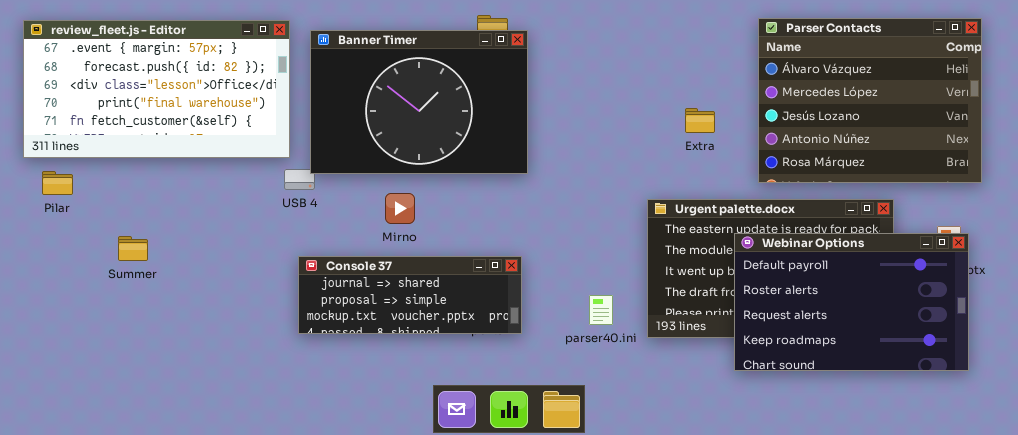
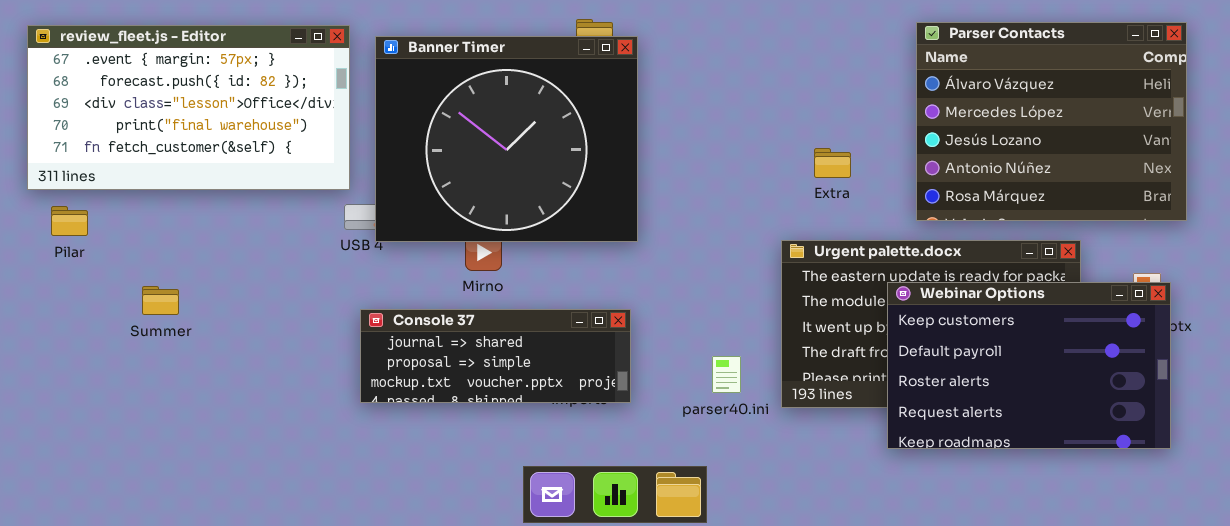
Banner Timer: [310,30,528,174] -> [375,36,638,242], resized
Extra: [685,108,715,133] -> [814,148,851,178], moved
Webinar Options: [734,233,969,371] -> [887,282,1171,449], scrolled up 1 row

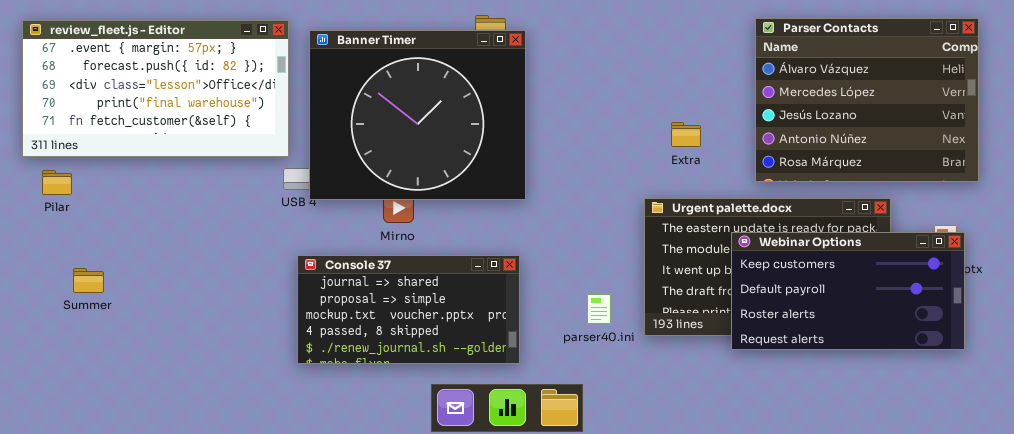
Webinar Options: [887,282,1171,449] -> [731,232,965,350], resized
Summer: [142,286,179,315] -> [73,268,104,293], moved
Console 37: [360,309,631,403] -> [297,255,520,364], resized

